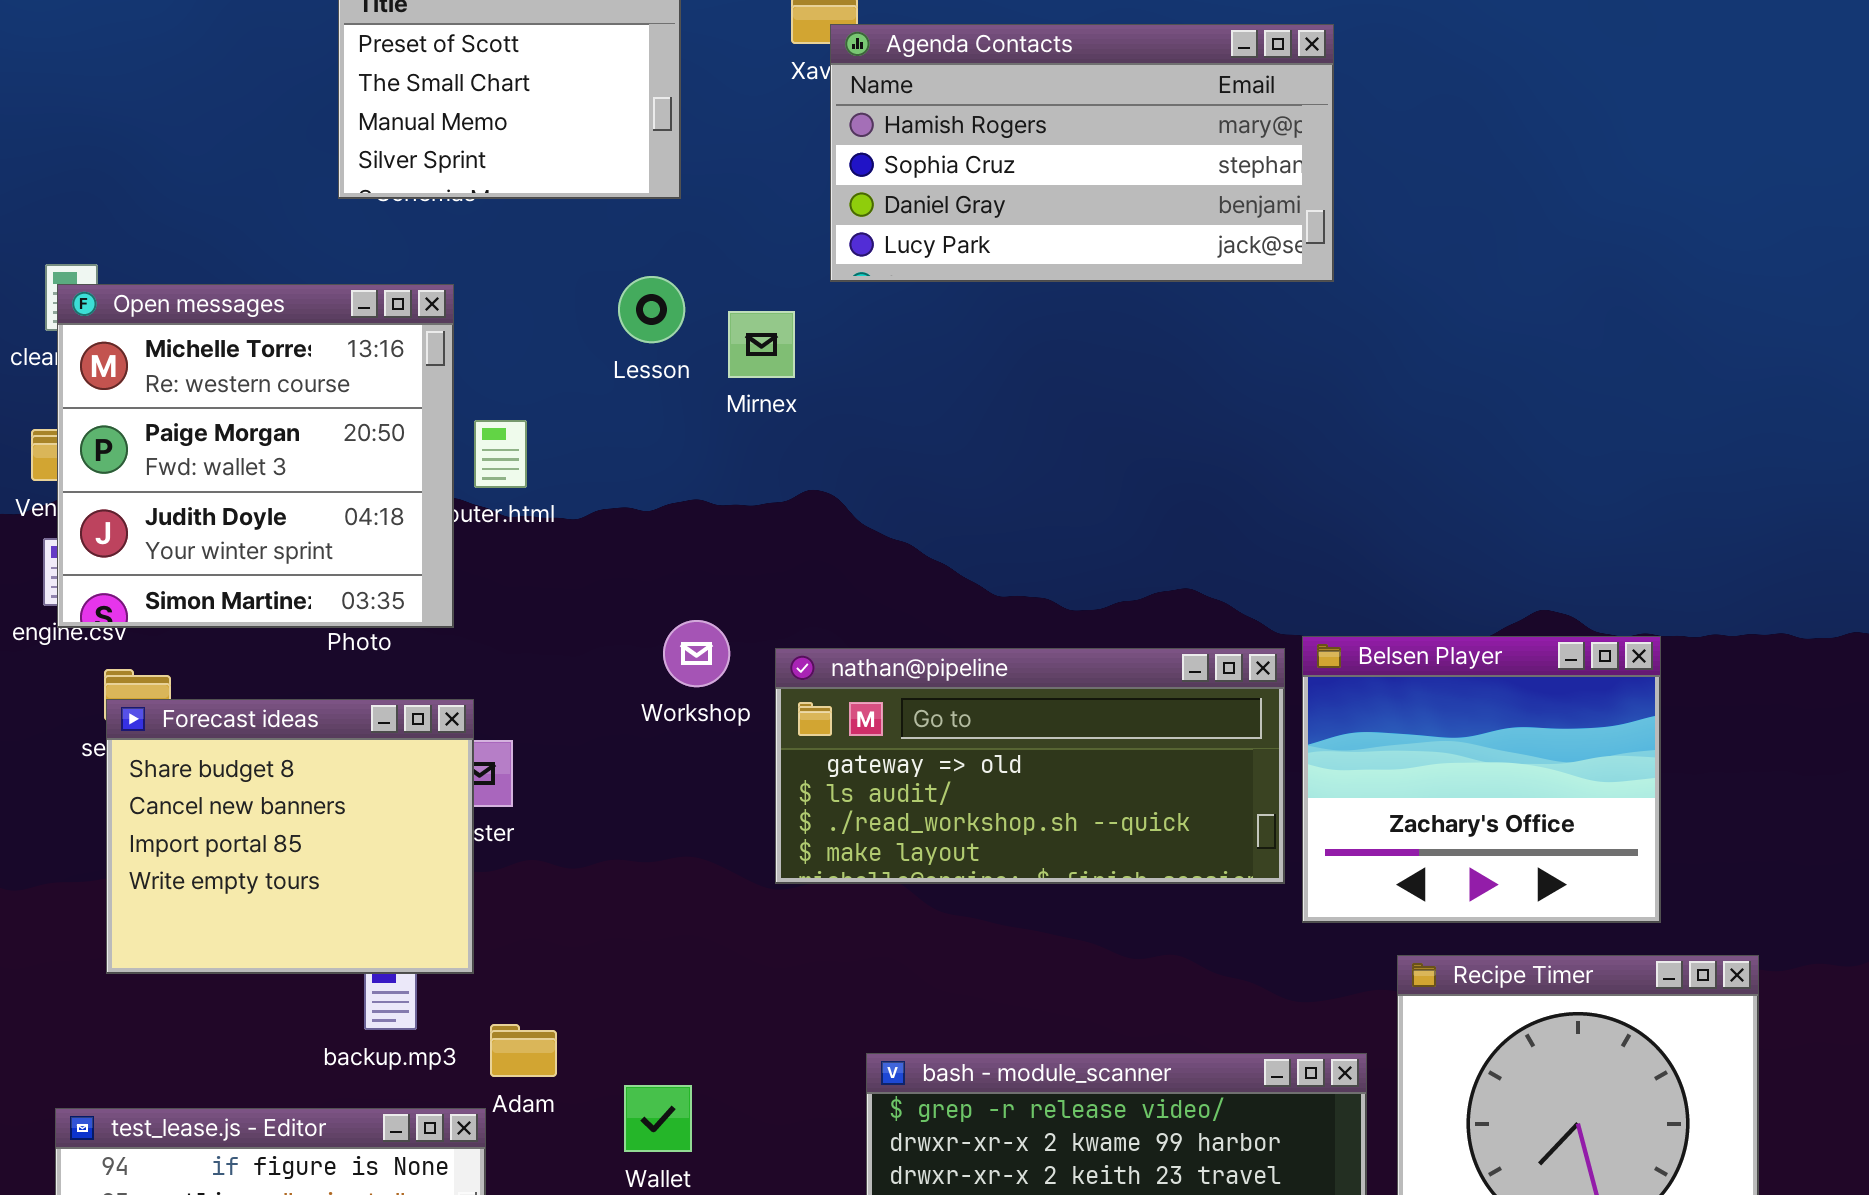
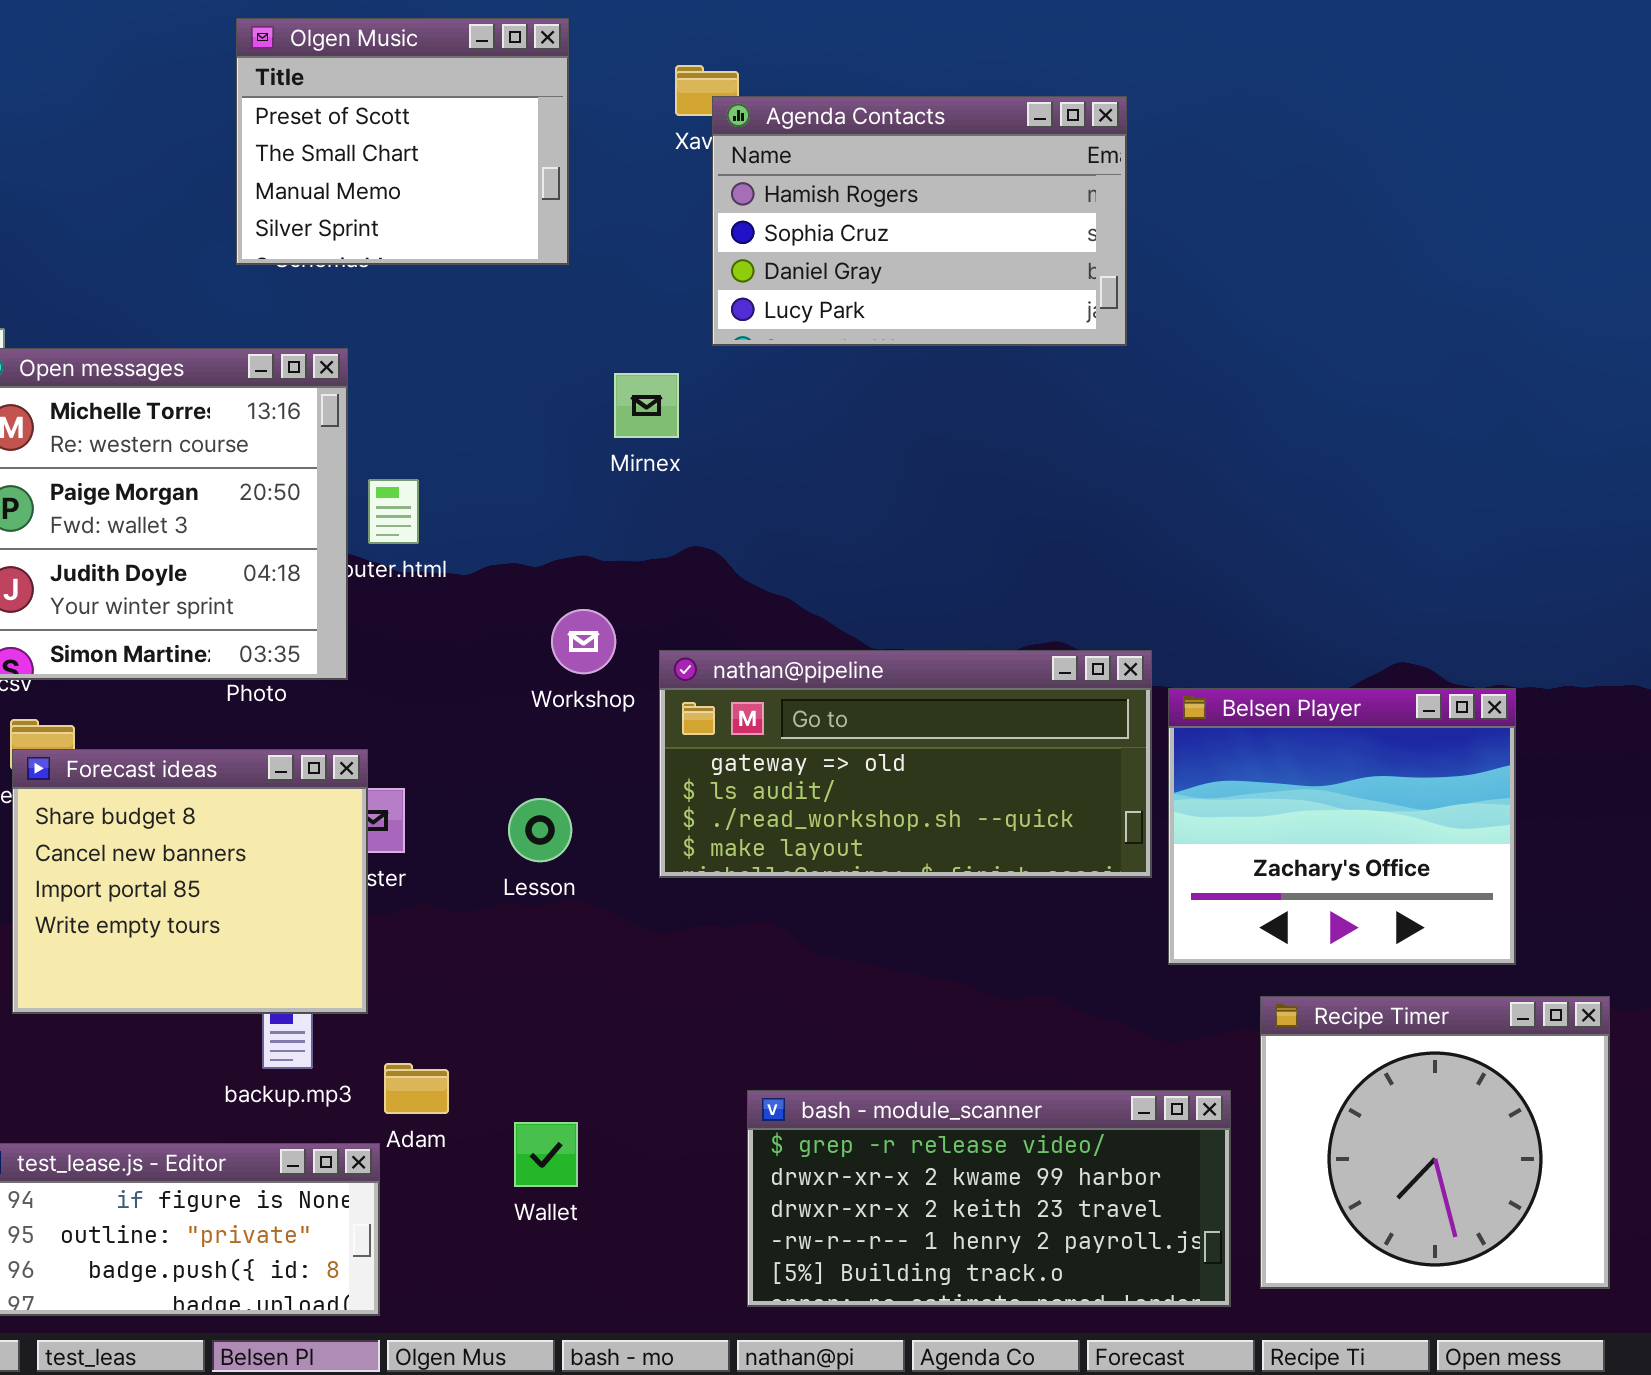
Agenda Contacts: [830,24,1334,282] -> [712,96,1127,346], resized
Lesson: [618,276,685,343] -> [508,798,572,862], moved
Workshop: [663,620,730,687] -> [551,609,616,674], moved
nathan@pipeline: [775,648,1285,884] -> [659,650,1152,878], moved

